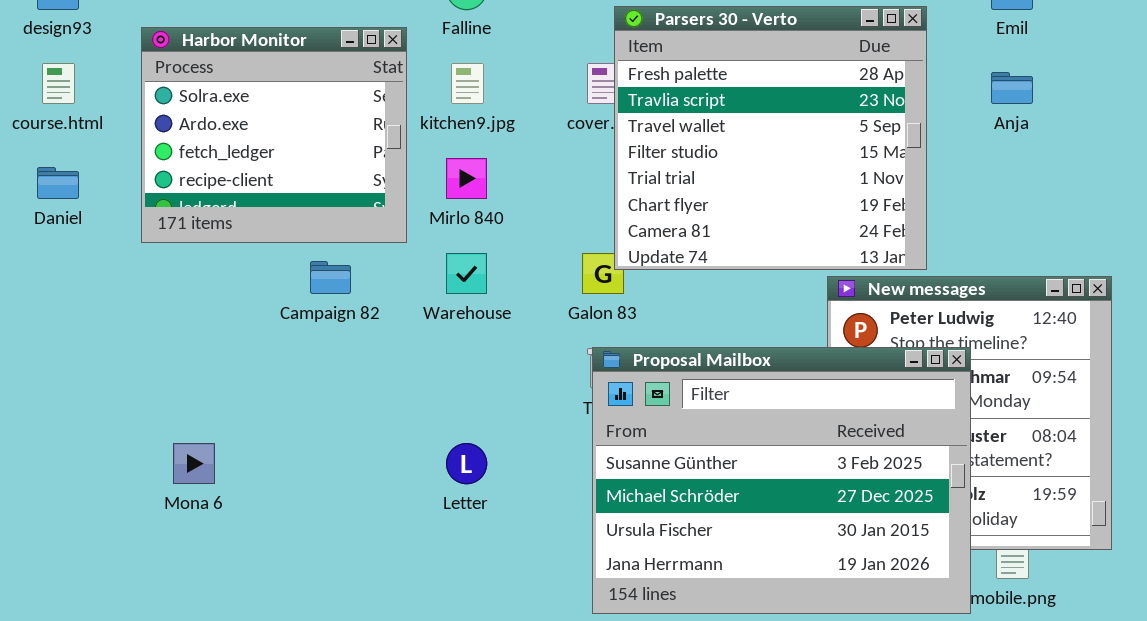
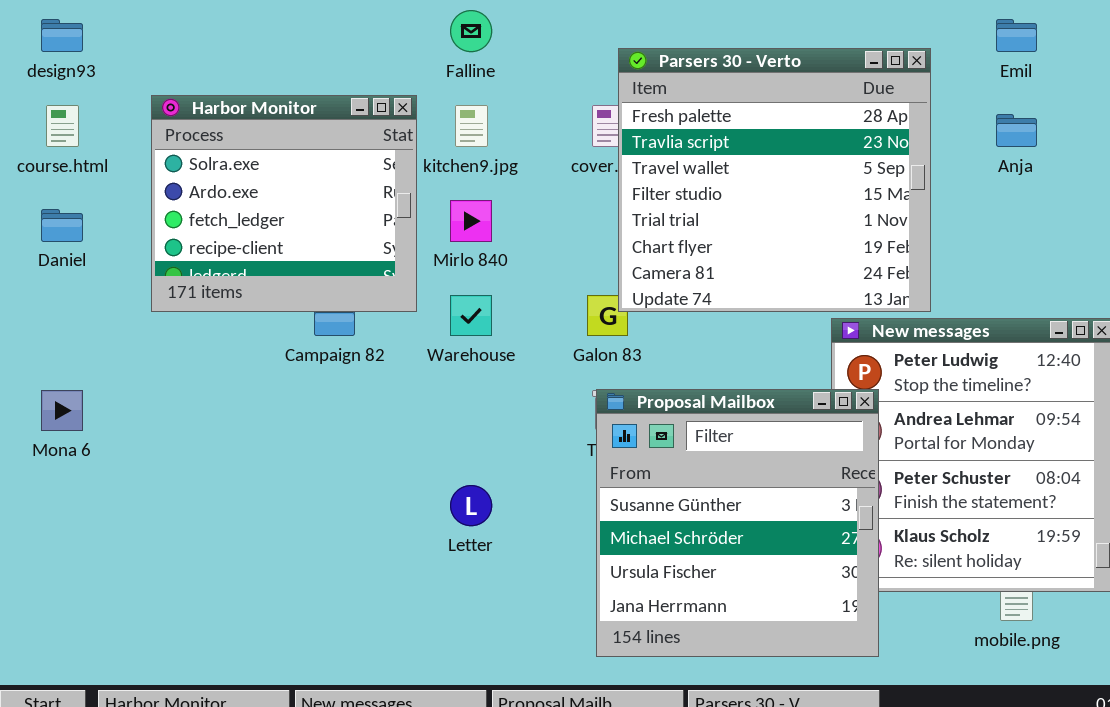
Harbor Monitor: [141,27,407,243] -> [151,95,417,312], moved
Proposal Mailbox: [592,347,971,614] -> [596,389,879,657], resized
Mona 6: [173,443,215,484] -> [41,390,83,431], moved

